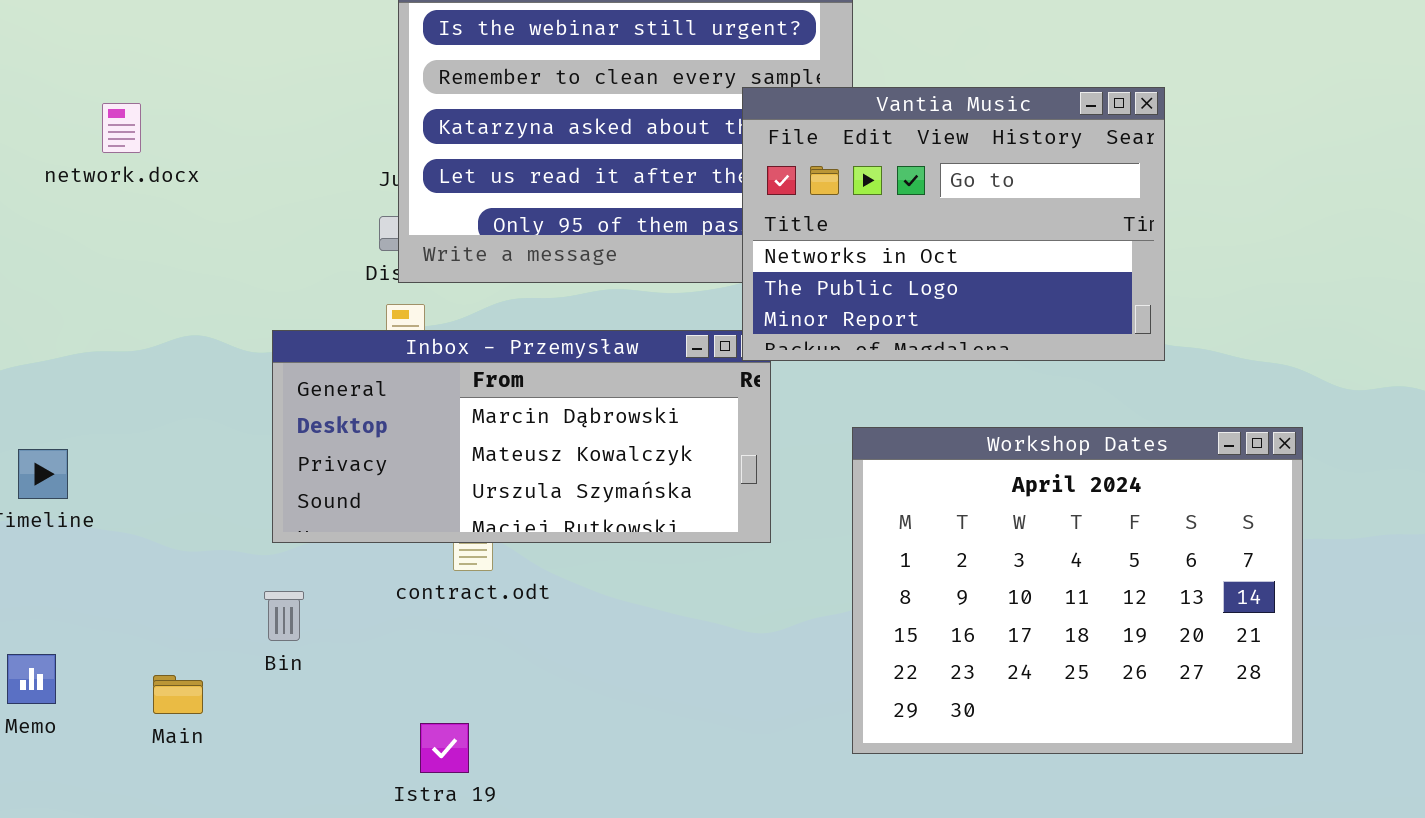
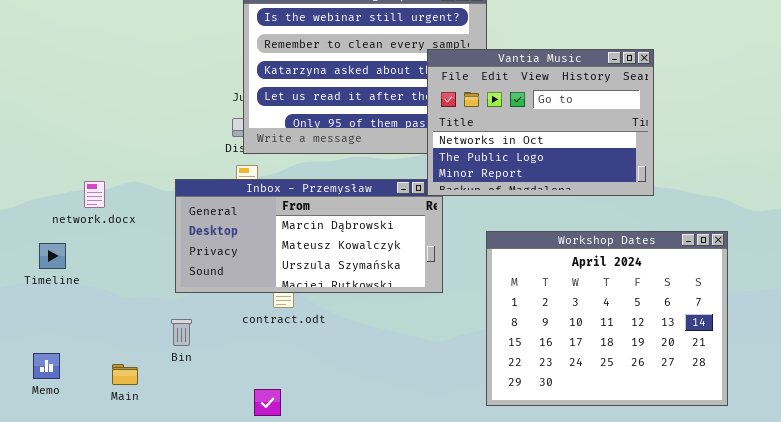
network.docx: [102,103,141,153] -> [84,181,105,208], moved

